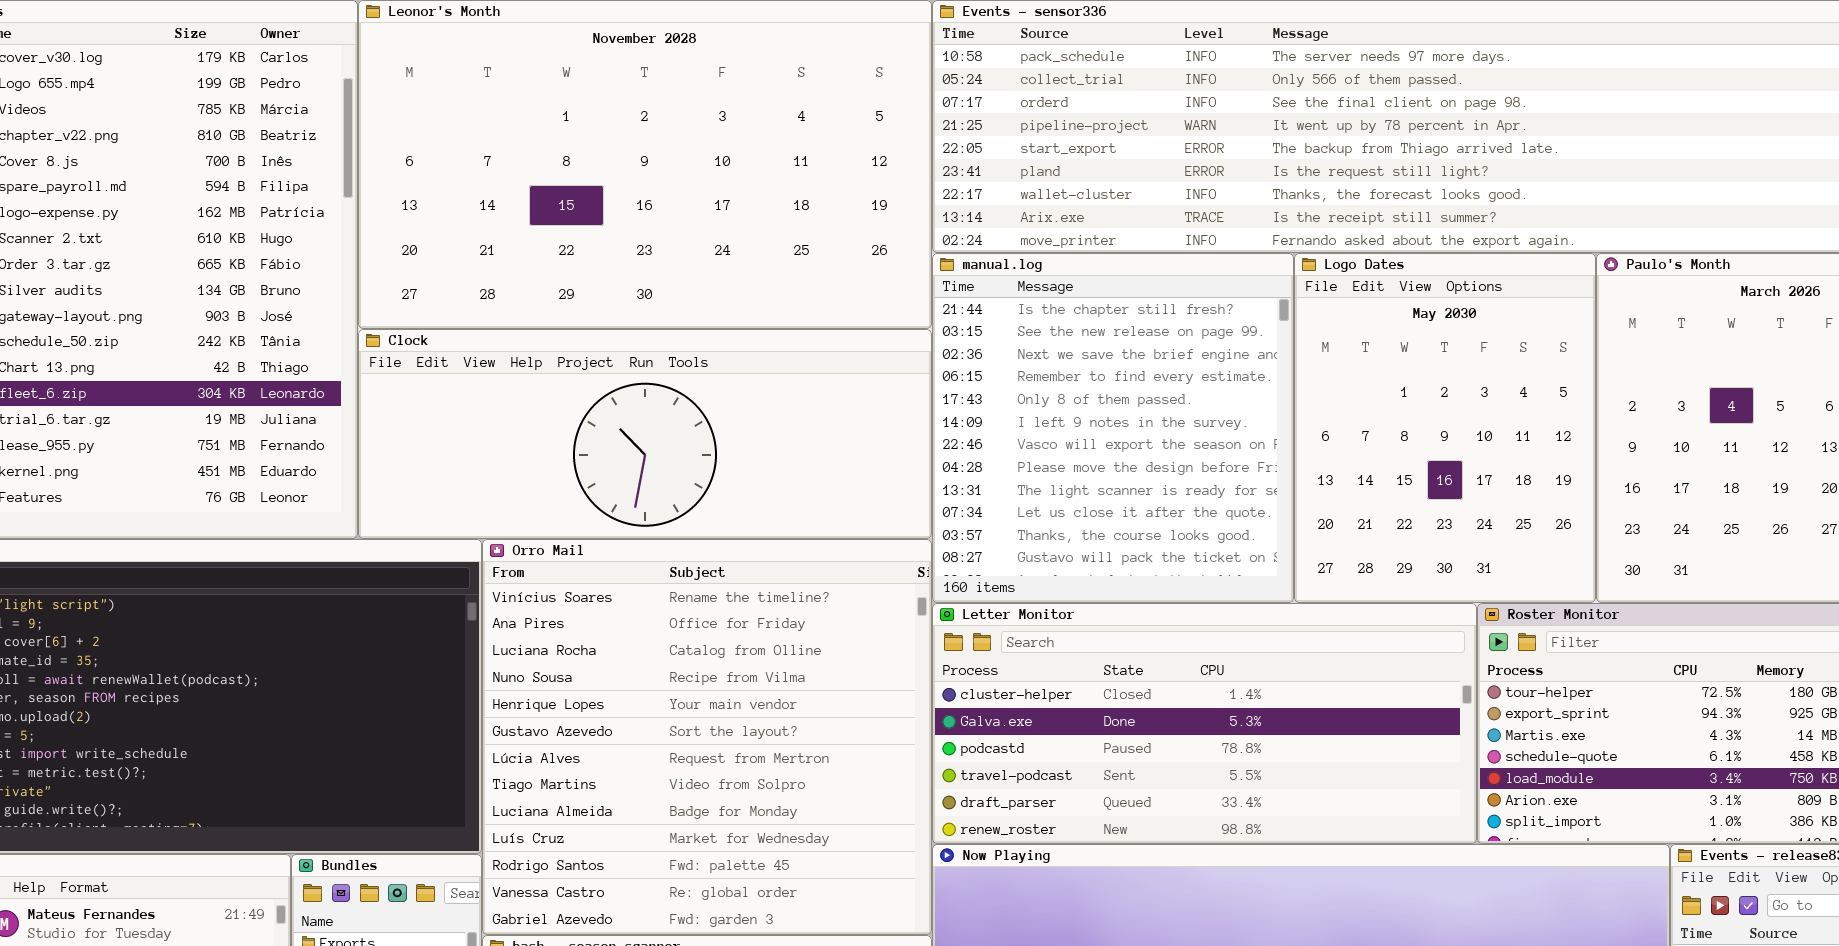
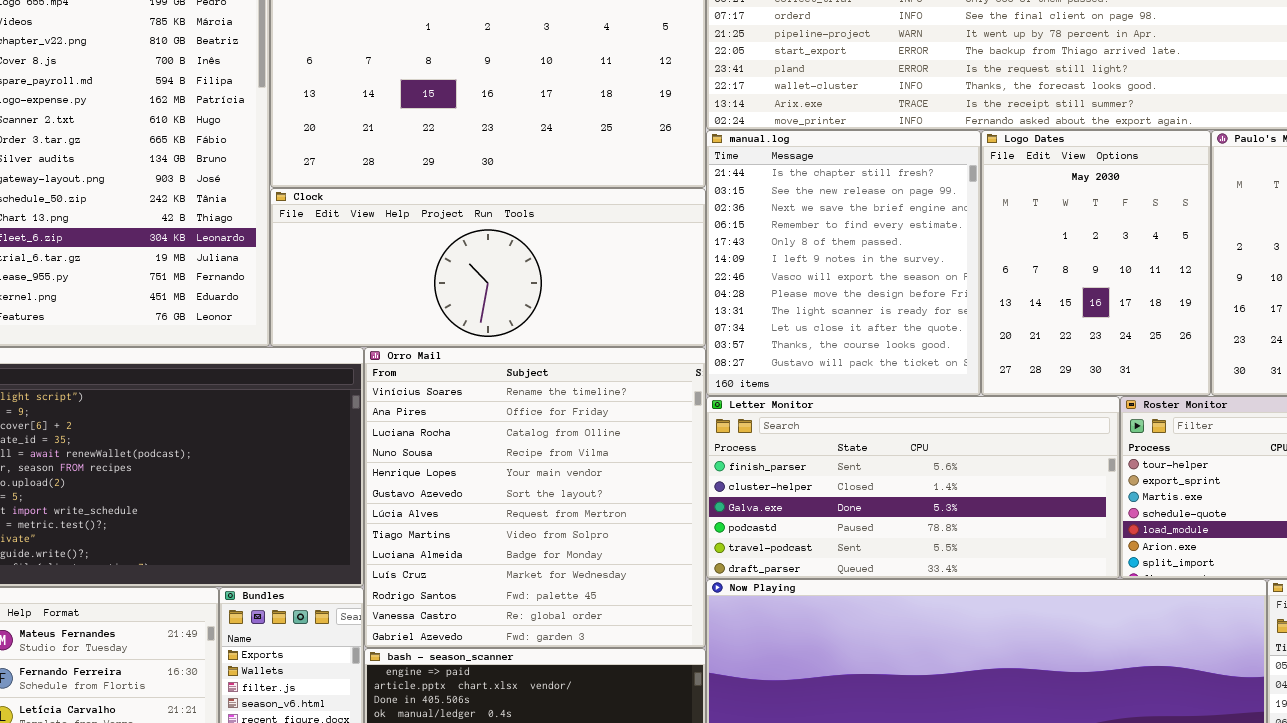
Letter Monitor: [932,603,1477,844] -> [706,396,1120,579], scrolled up 1 row

